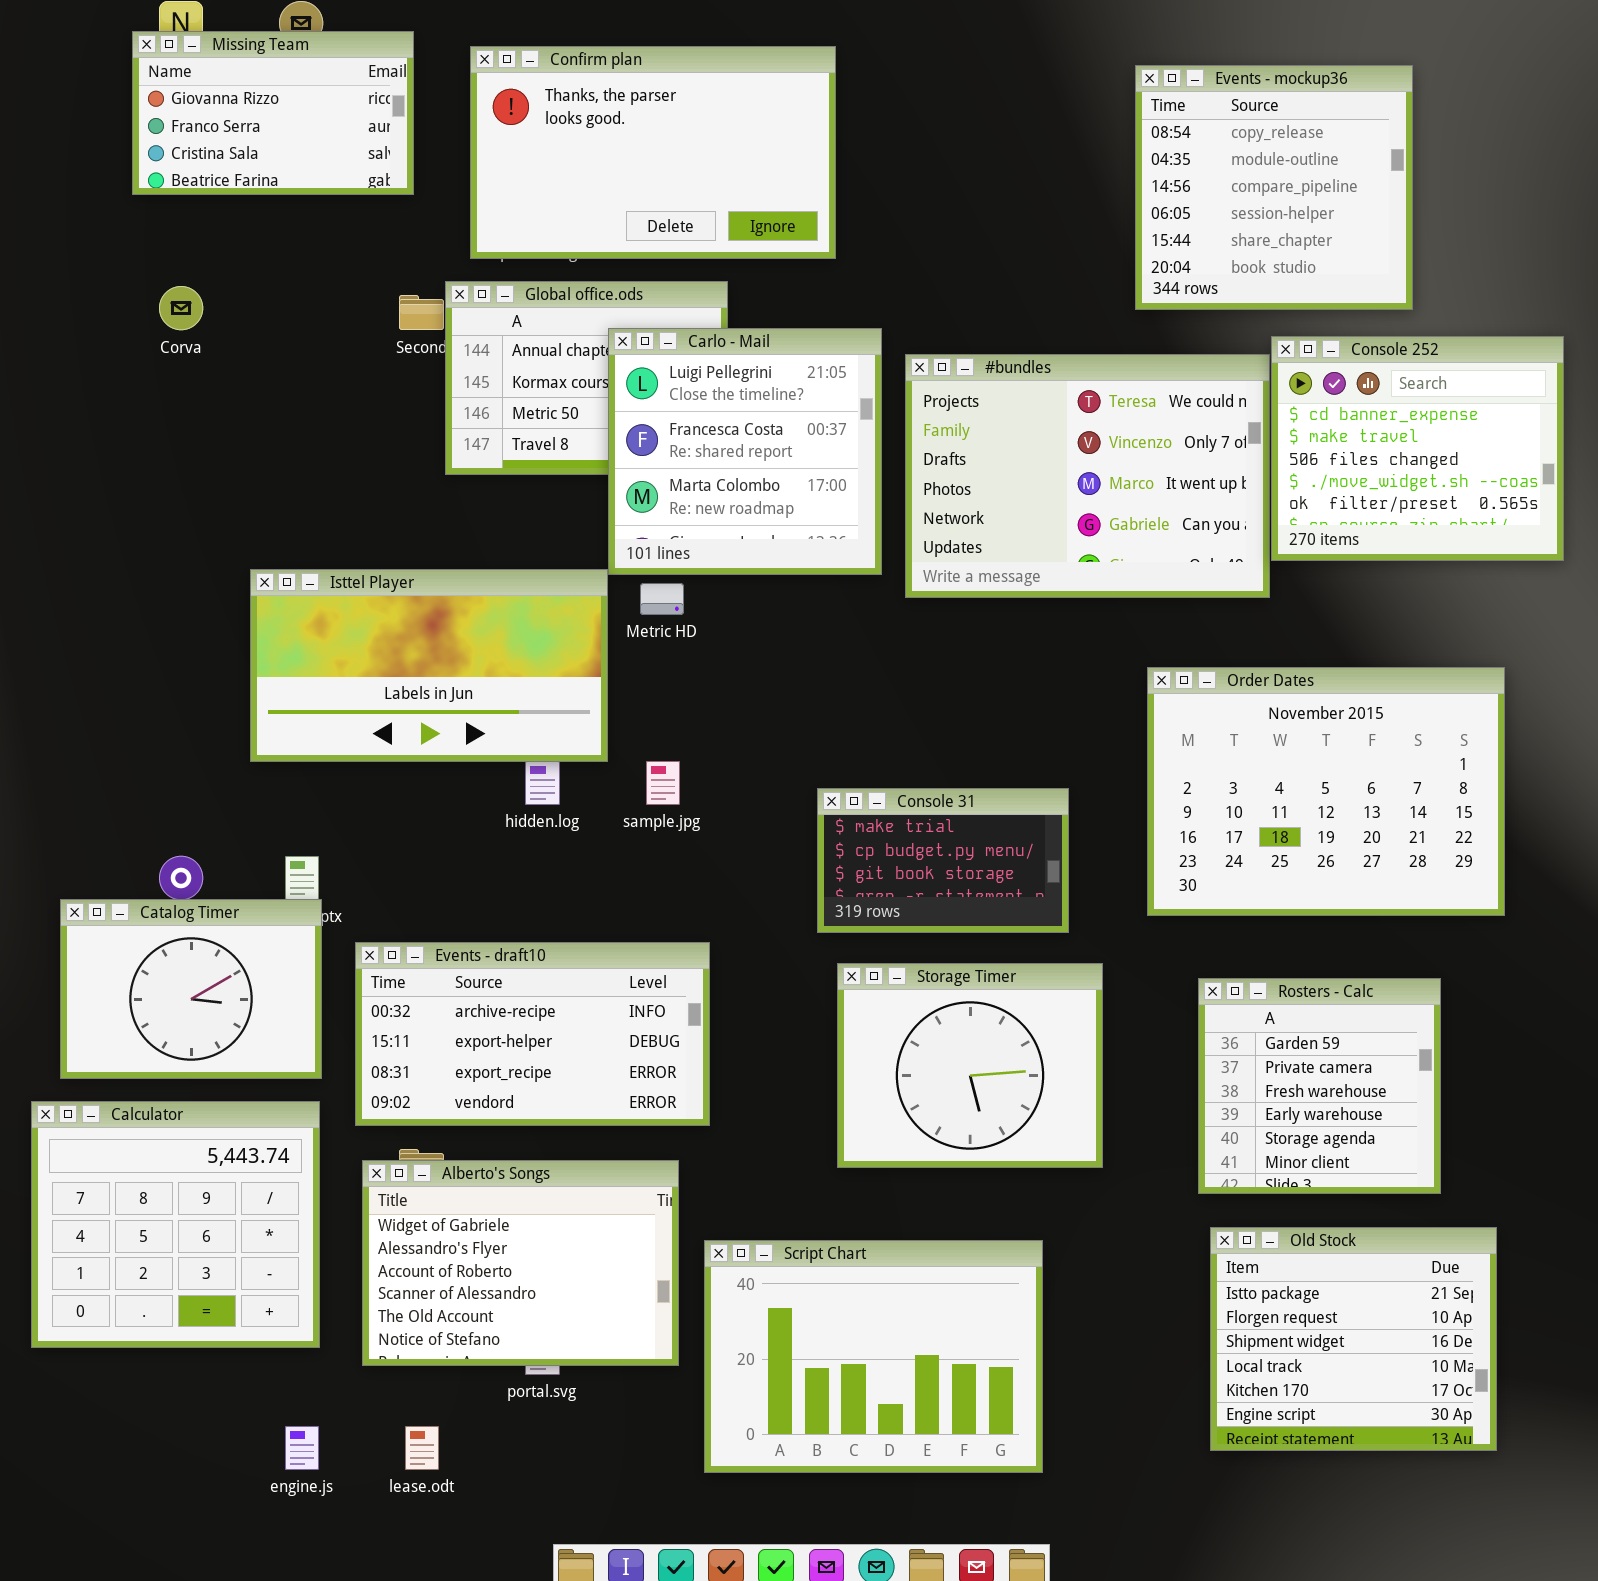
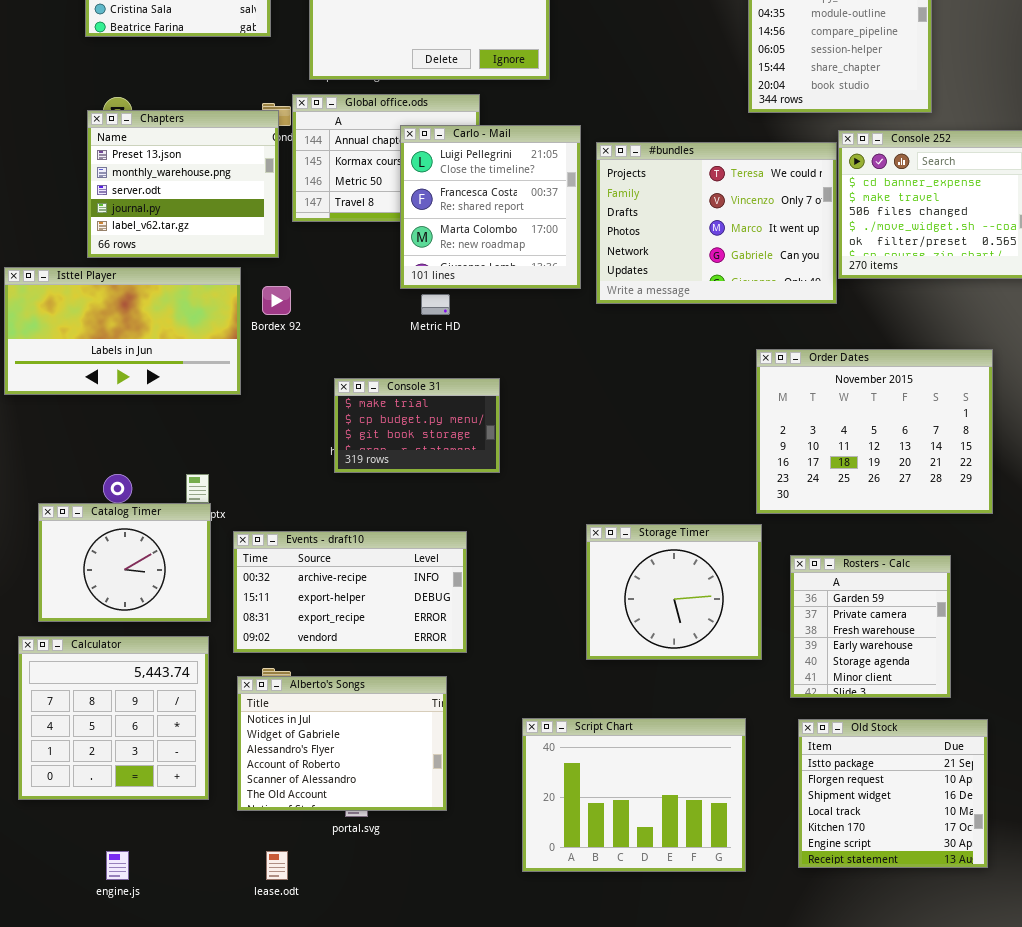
Chapters: none -> [87,110,279,258], opened
Isttel Player: [250,569,608,762] -> [4,267,241,395], moved
Console 31: [817,788,1069,933] -> [334,378,500,473], moved
Storage Timer: [837,963,1103,1168] -> [586,524,762,660], moved
Alberto's Songs: [362,1160,679,1366] -> [237,676,447,811], scrolled up 1 row
Script Chart: [704,1240,1043,1473] -> [522,718,746,872], moved
engine.js: [285,1426,319,1470] -> [106,851,129,880], moved

